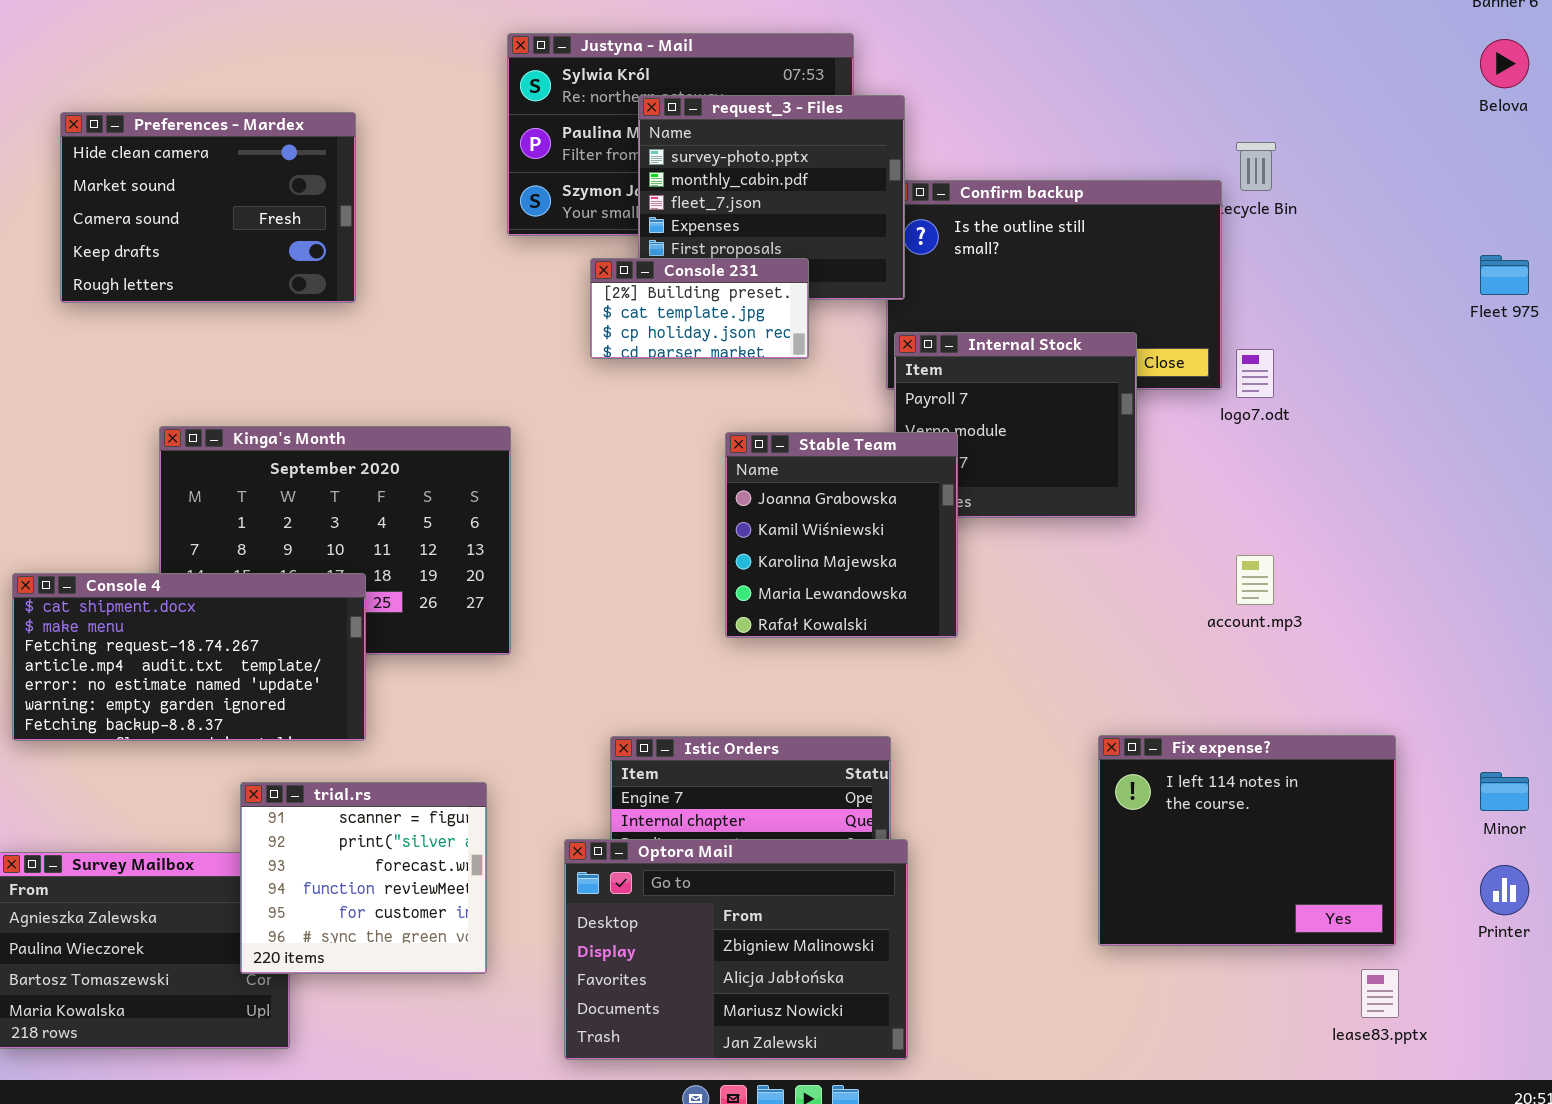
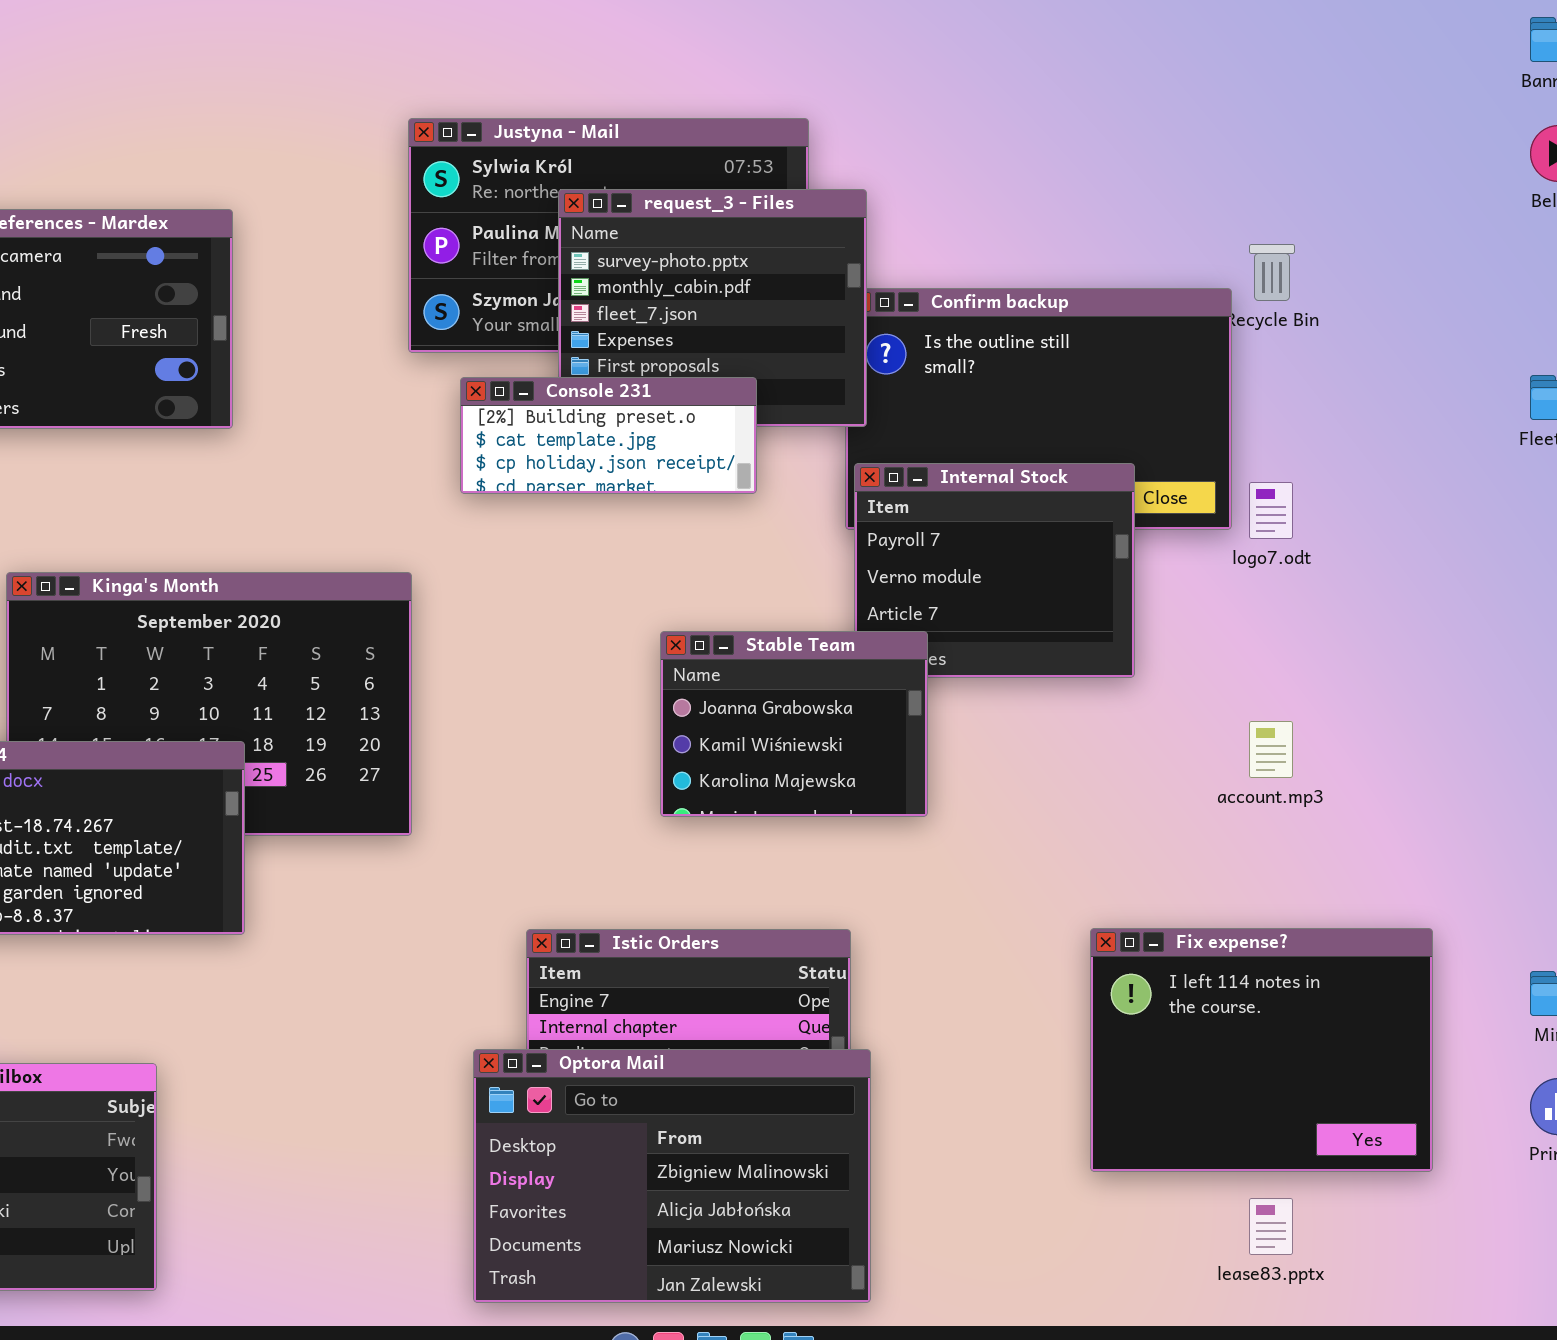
Console 231: [590,258,809,359] -> [460,377,757,494], resized
Stable Team: [725,432,958,638] -> [660,631,928,817], resized
trial.rs: [240,782,487,974] -> none, closed
lease83.pptx: [1361,969,1399,1018] -> [1249,1198,1293,1255], moved

